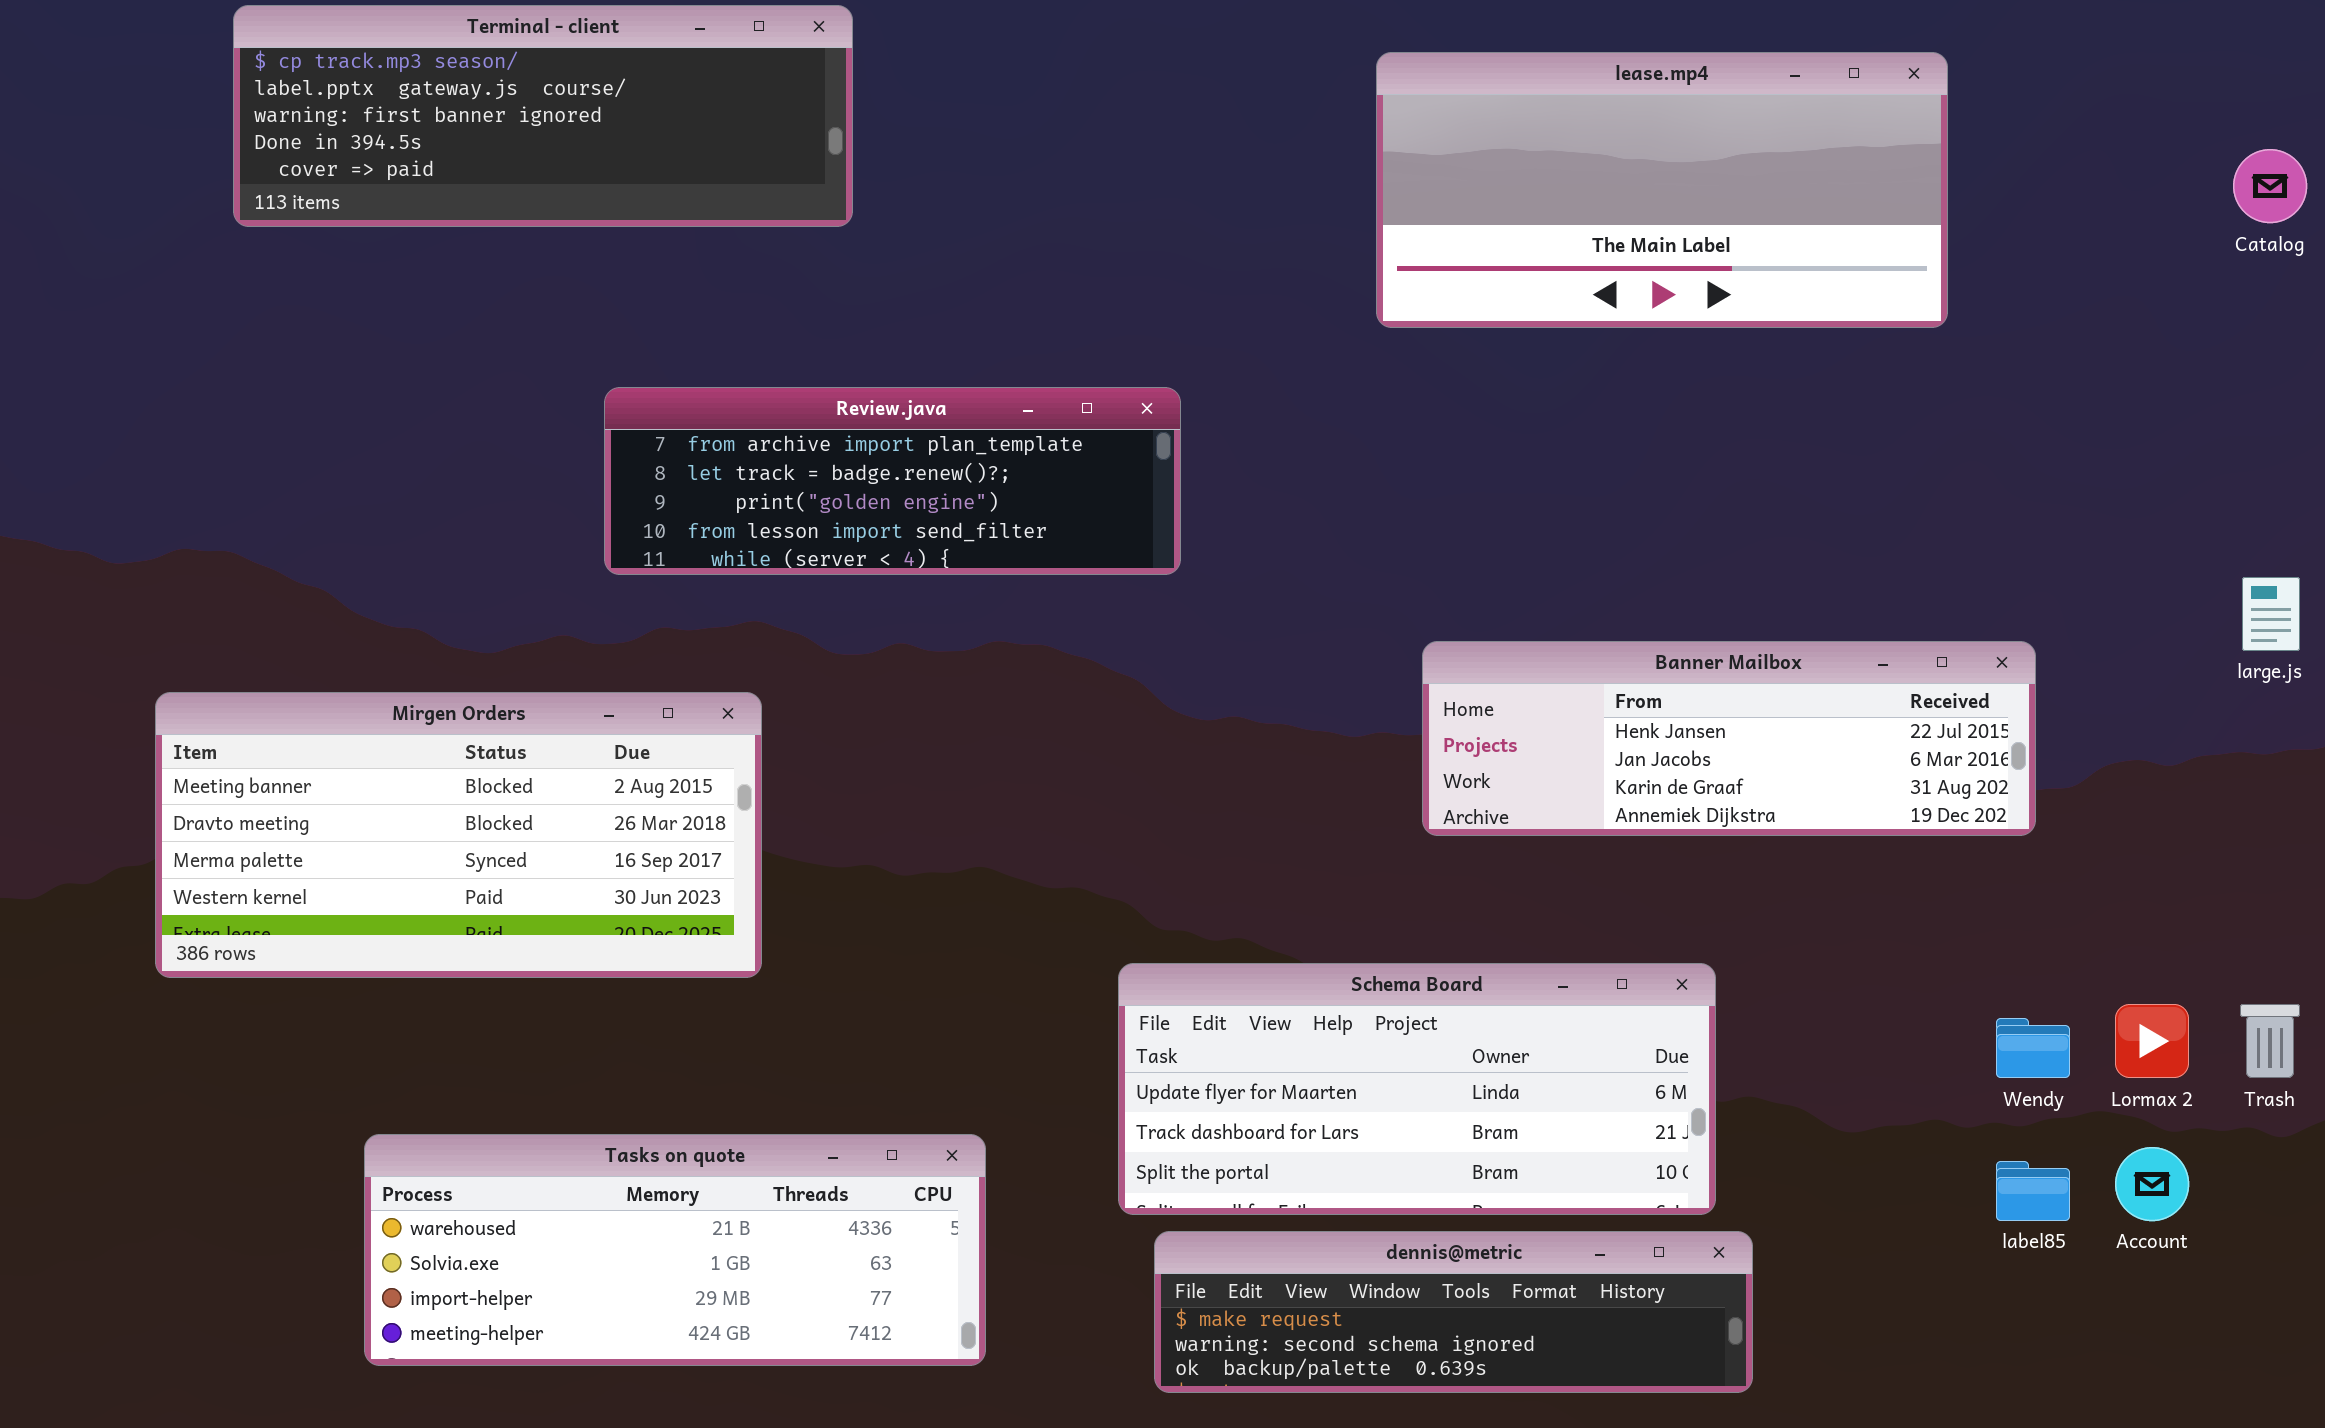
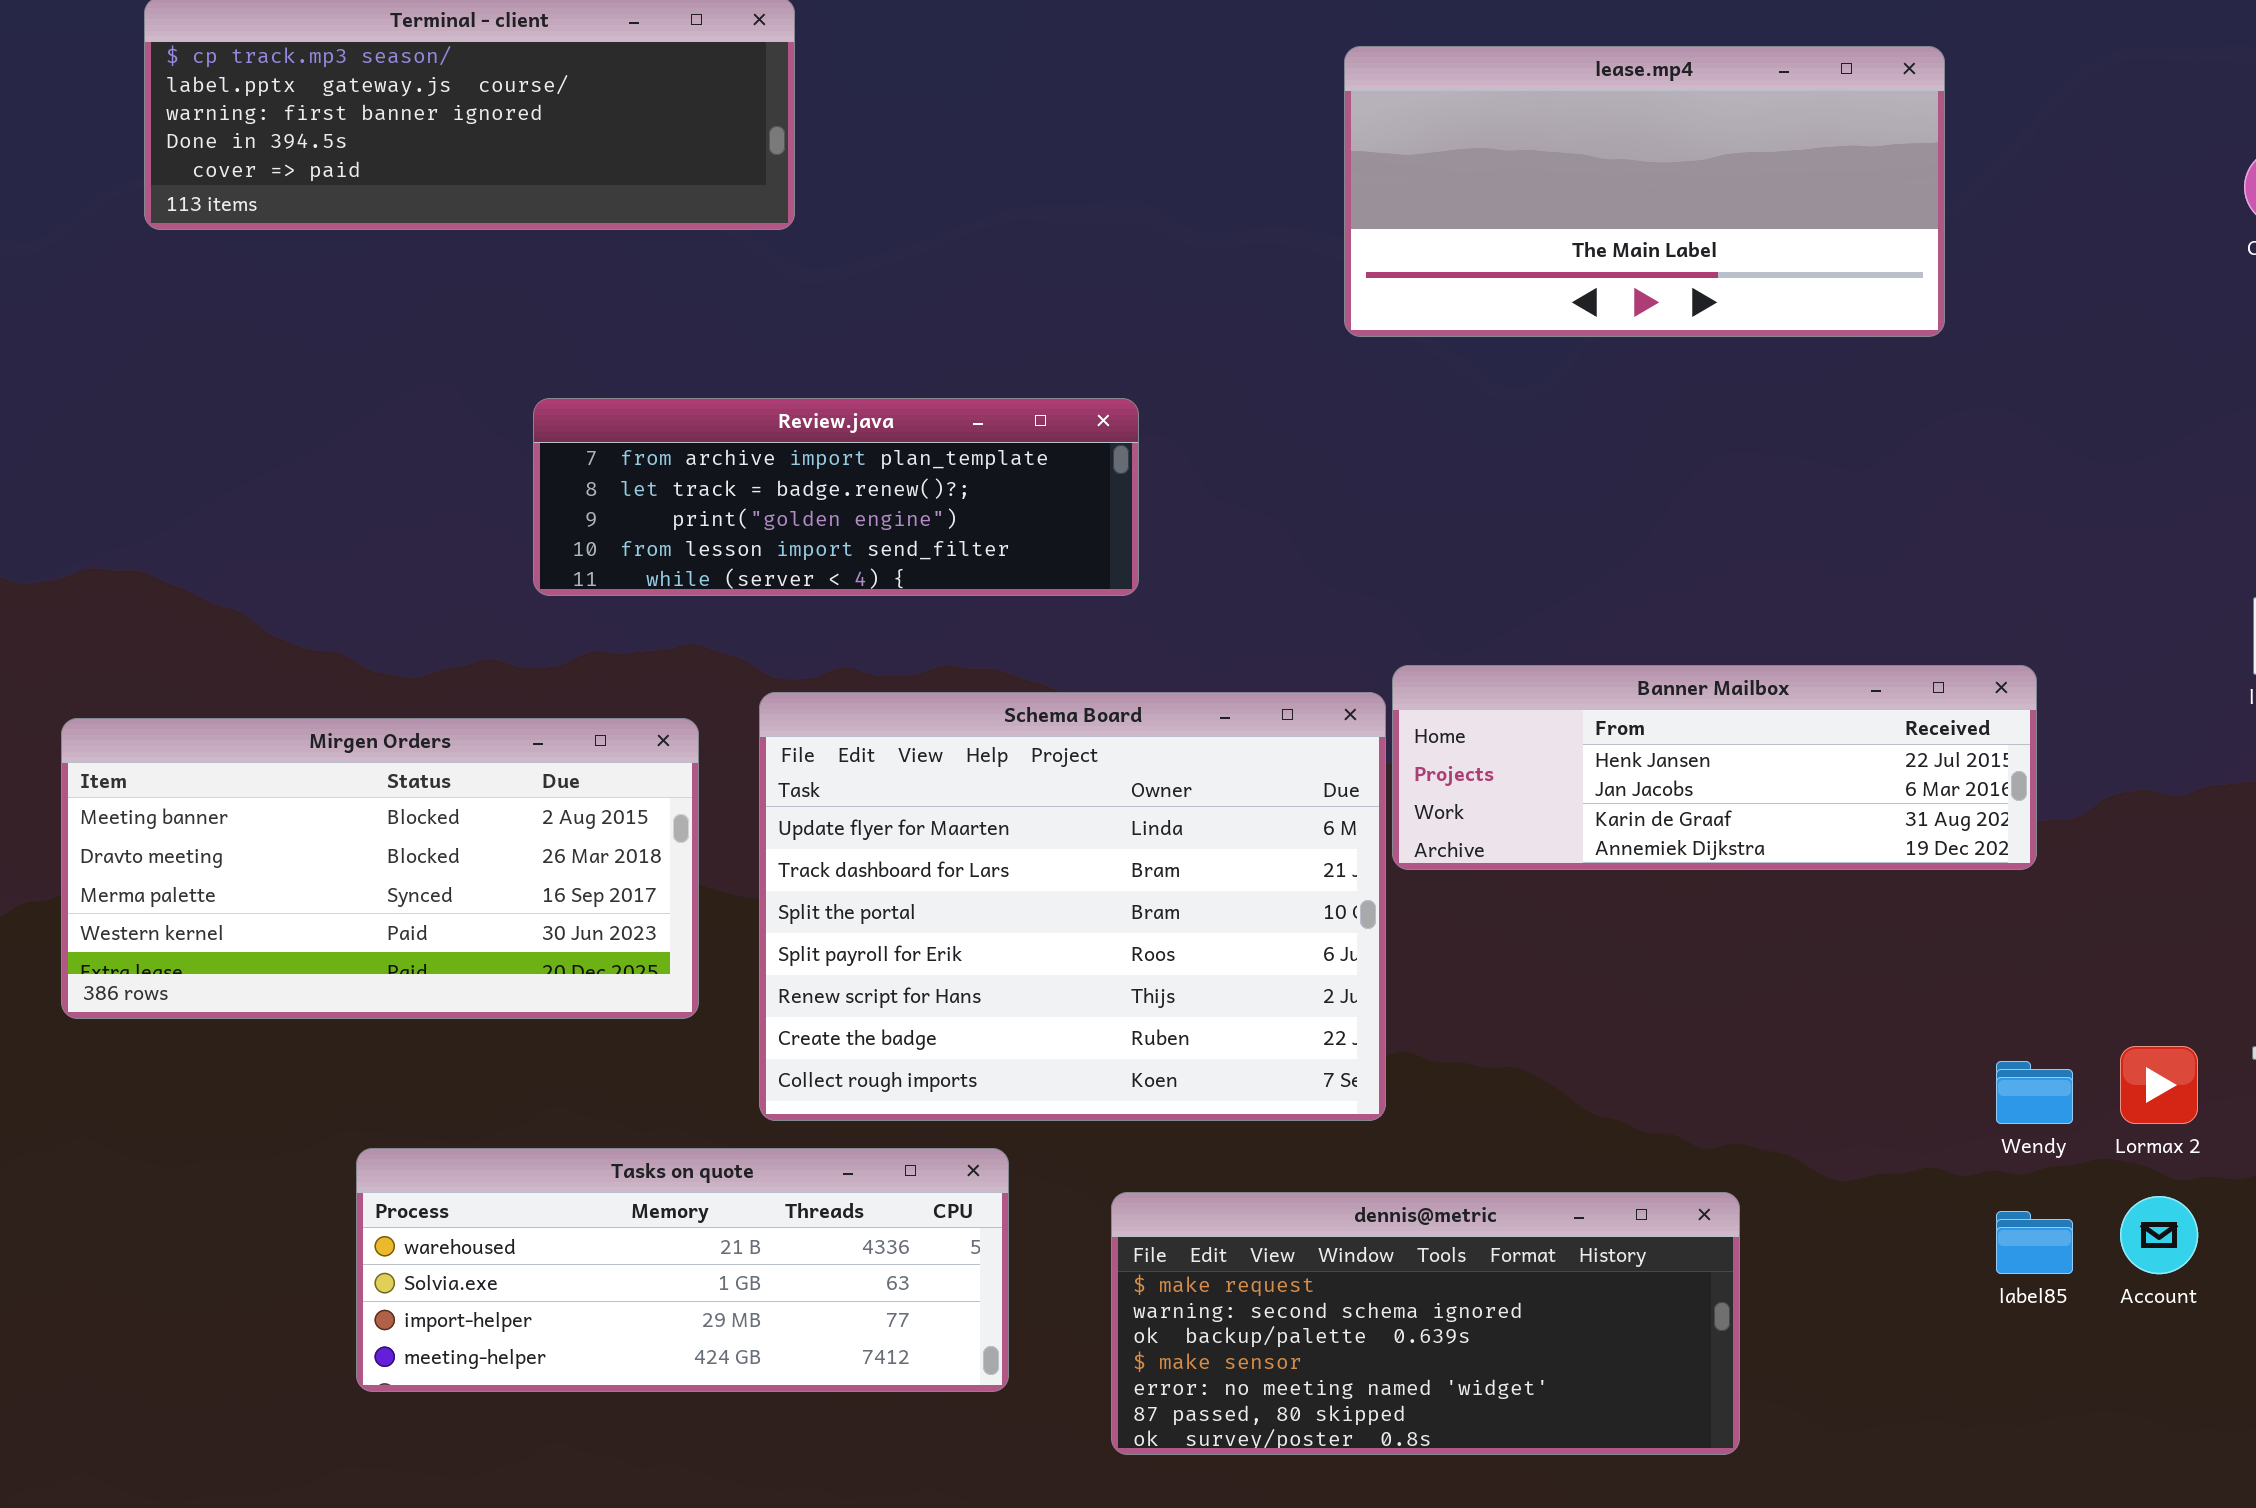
Schema Board: [1118,963,1716,1215] -> [759,692,1386,1121], moved, resized
Tasks on quote: [364,1134,986,1366] -> [356,1148,1009,1392], moved
dennis@metric: [1154,1231,1753,1393] -> [1111,1192,1740,1455], resized

